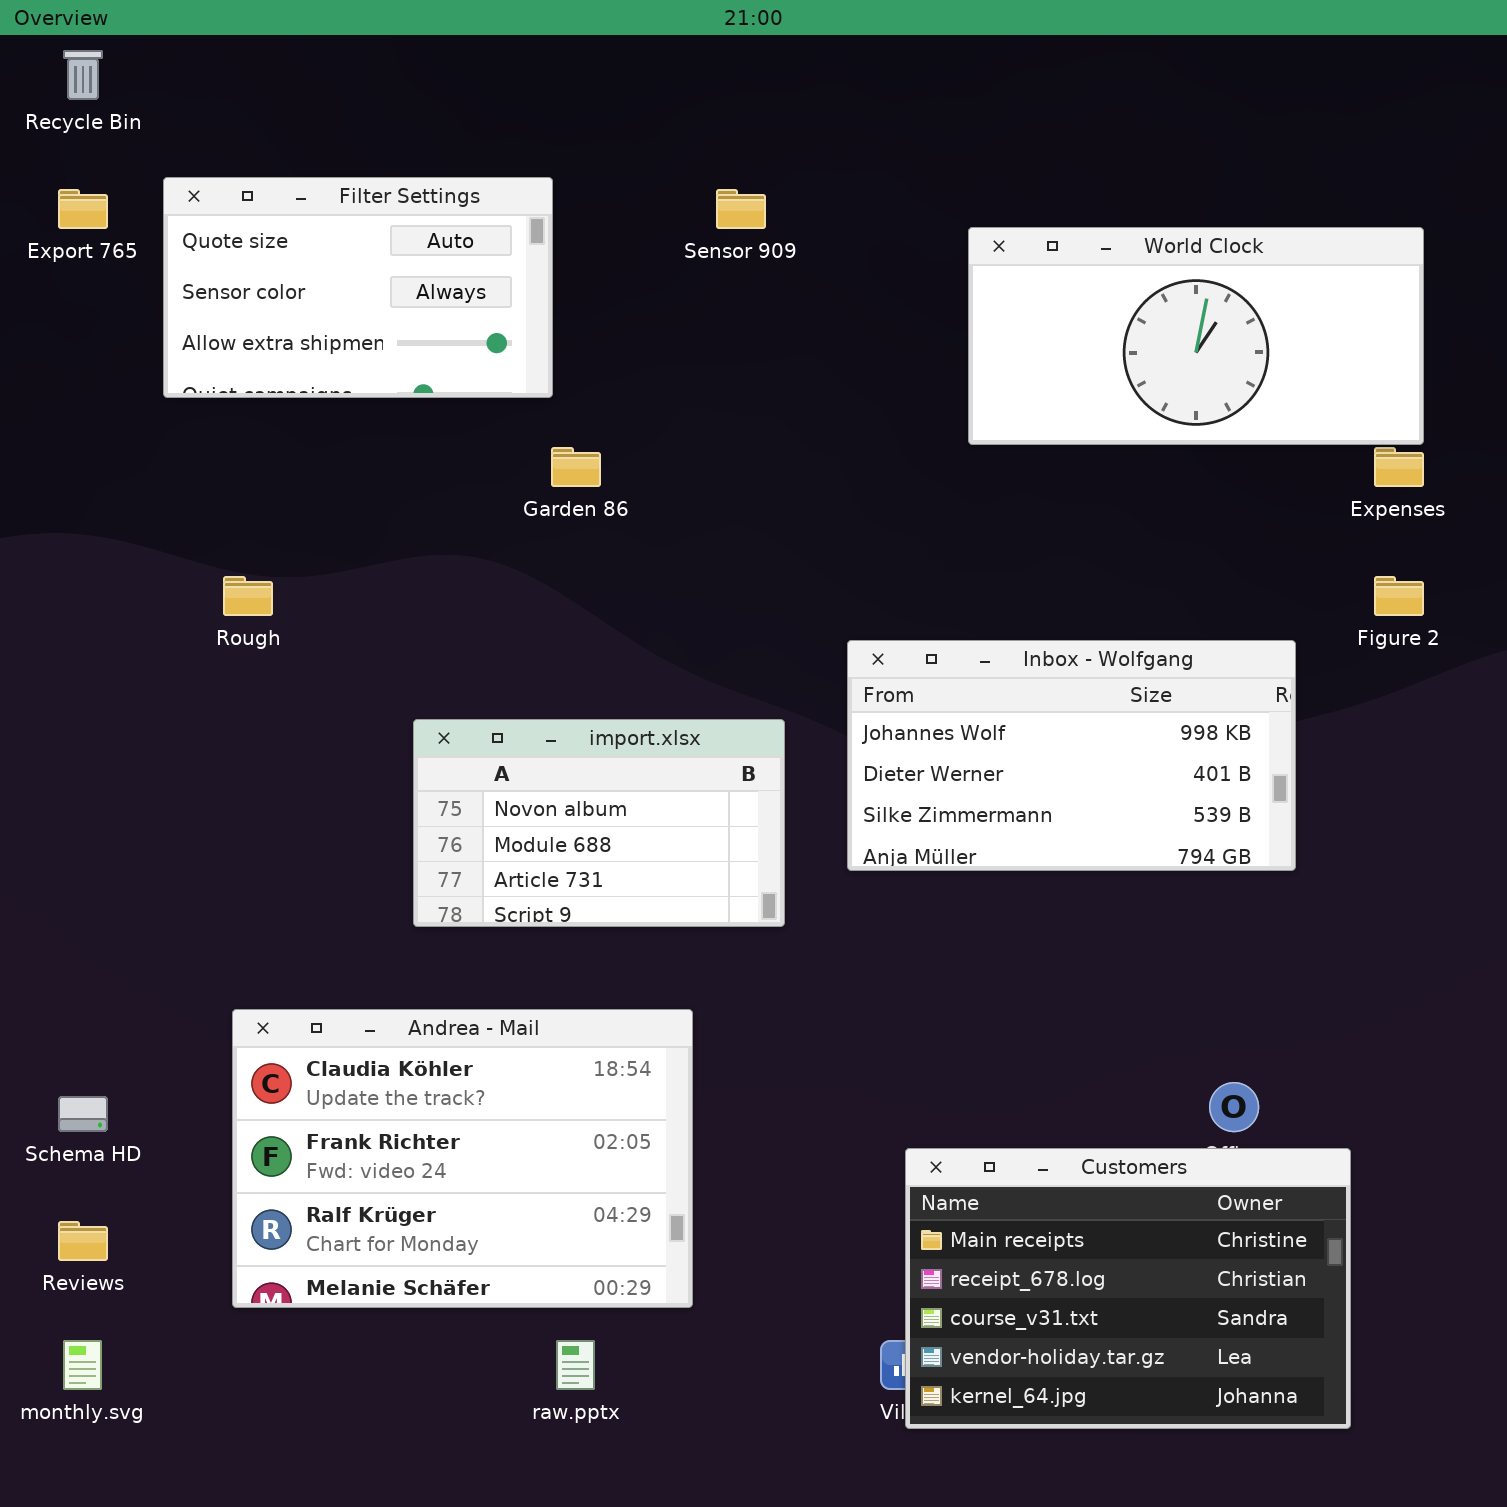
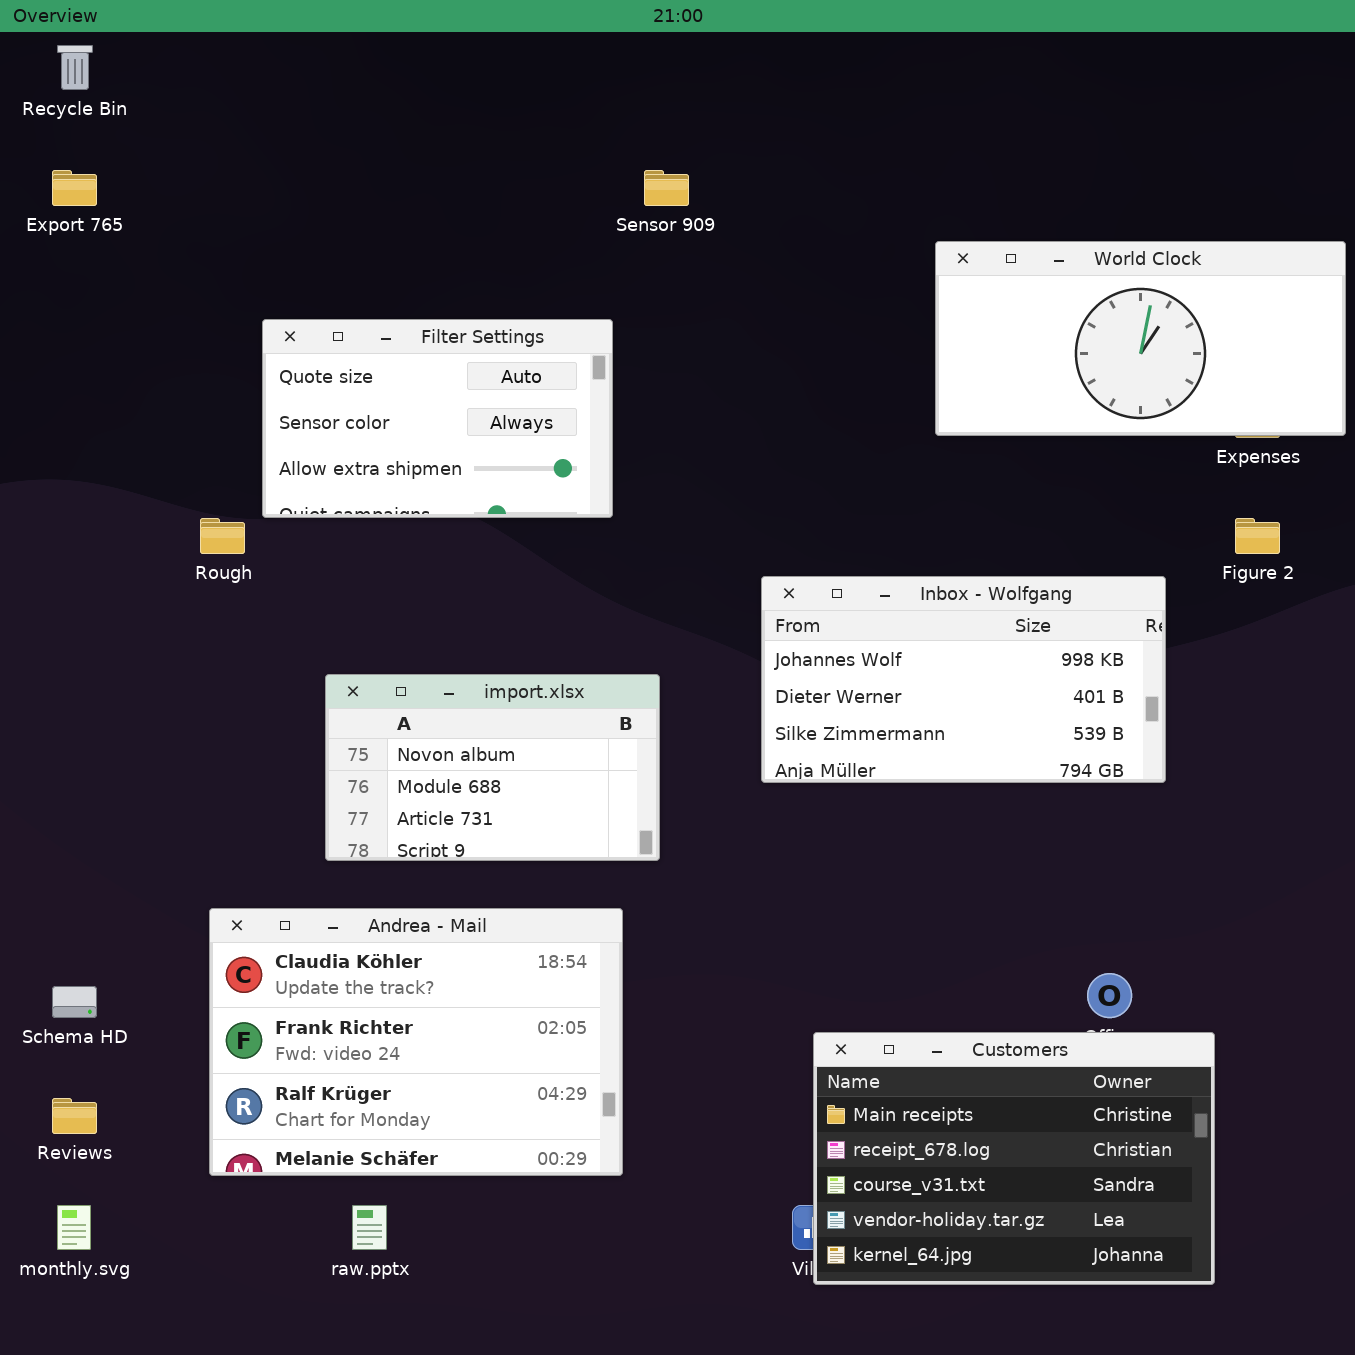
Filter Settings: [163,177,553,398] -> [262,319,613,518], moved
World Clock: [968,227,1424,445] -> [935,241,1346,436], moved
import.xlsx: [413,719,785,927] -> [325,674,660,861], moved
raw.pptx: [556,1340,595,1390] -> [352,1205,387,1250], moved

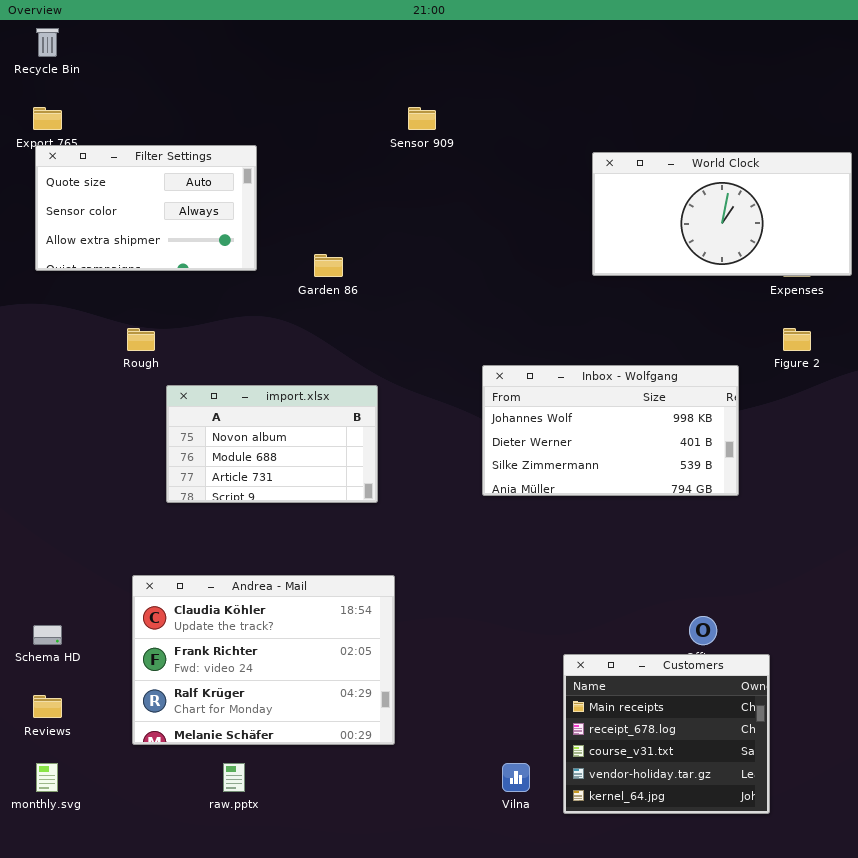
Filter Settings: [262,319,613,518] -> [35,145,257,271], moved
import.xlsx: [325,674,660,861] -> [166,385,378,503], moved
Customers: [813,1032,1215,1285] -> [563,654,770,814], resized

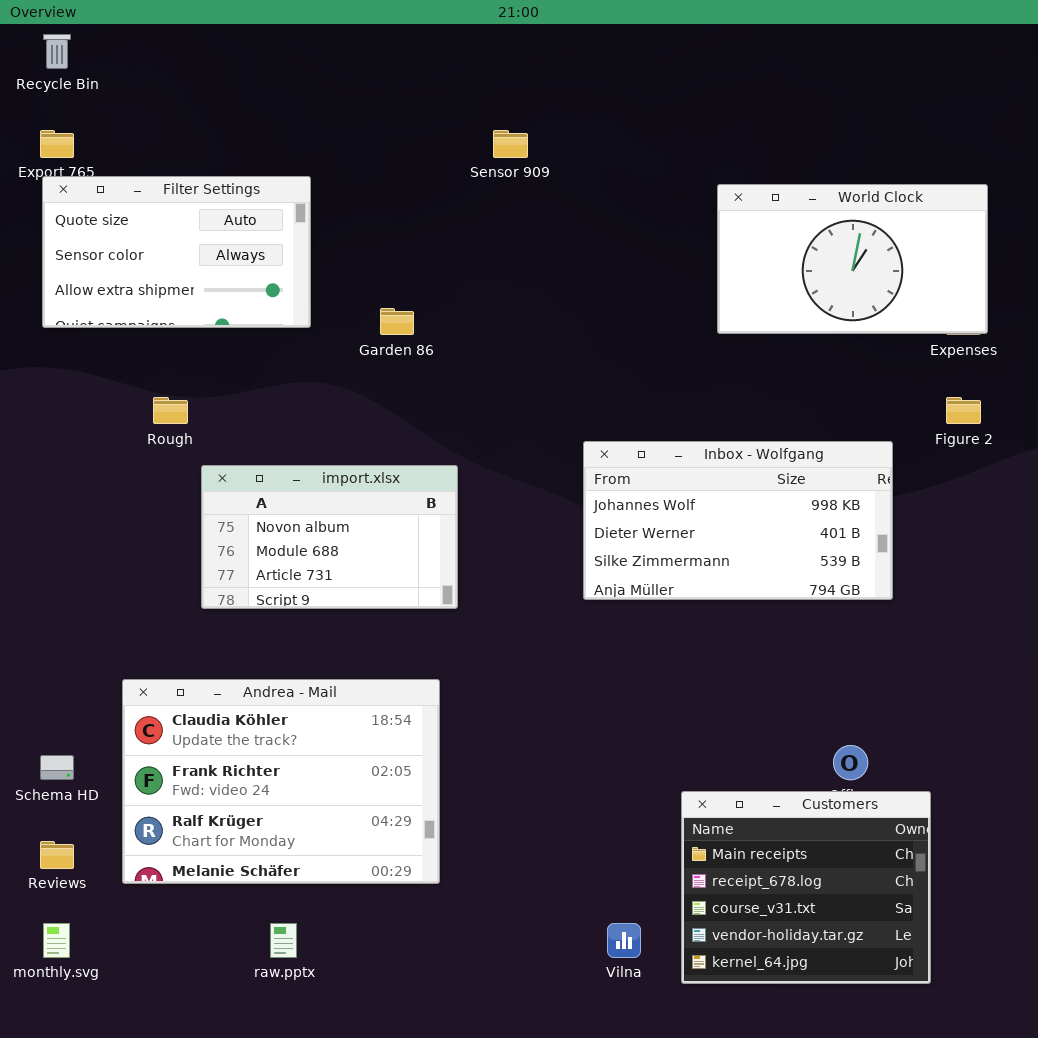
World Clock: [592,152,852,276] -> [717,184,988,334], resized
Andrea - Mail: [132,575,395,745] -> [122,679,440,884], moved

